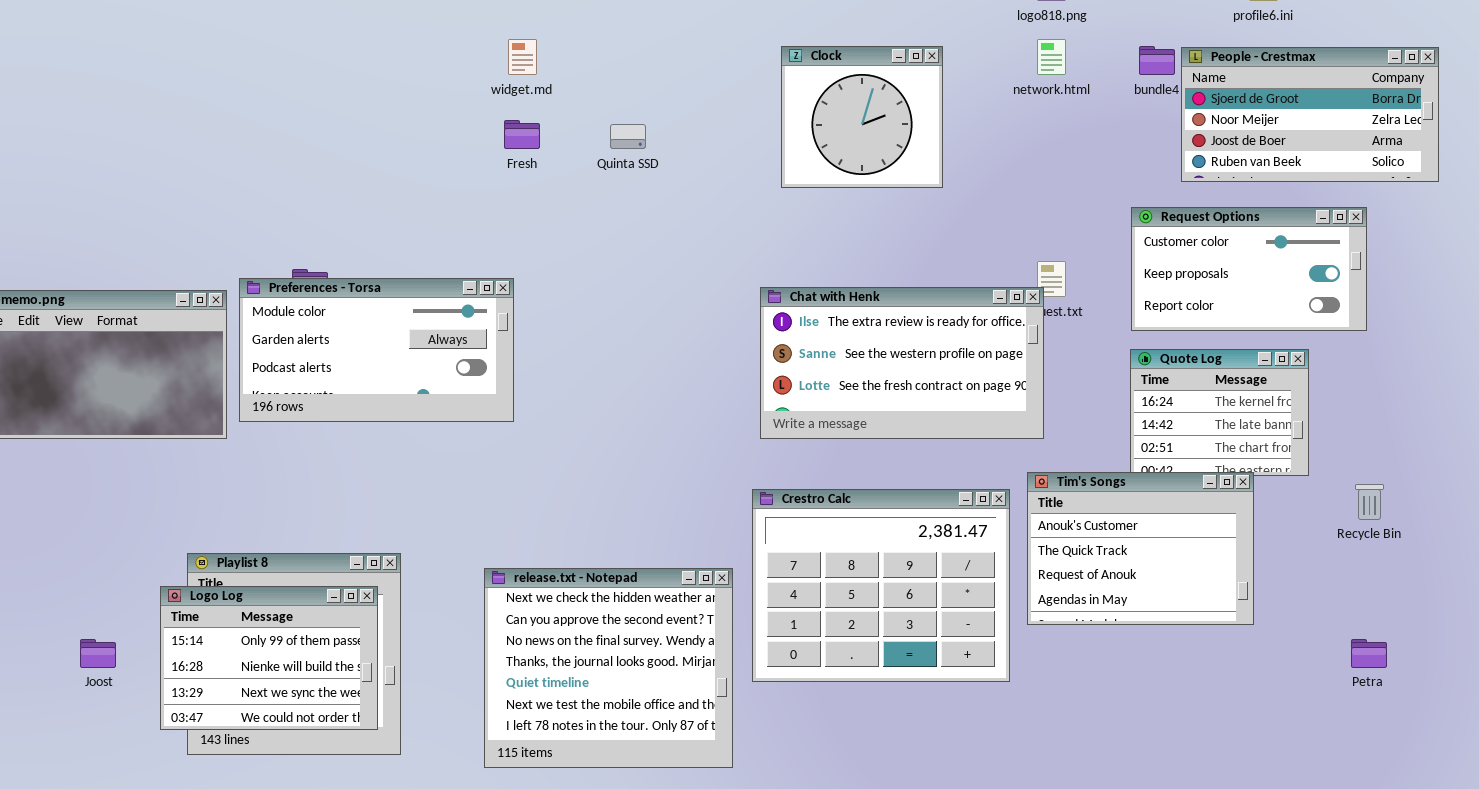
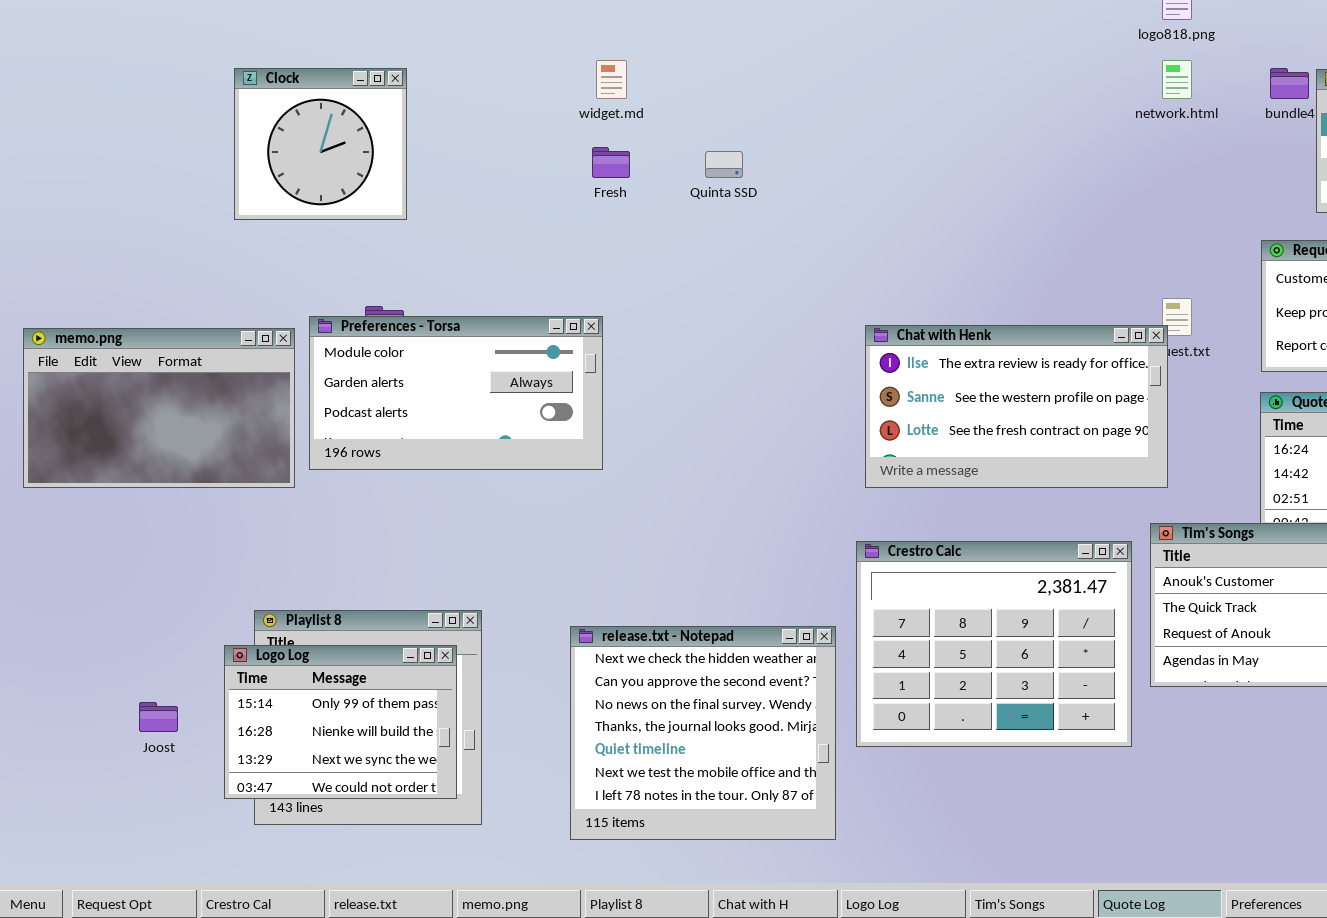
Clock: [781,46,943,188] -> [234,68,407,220], moved

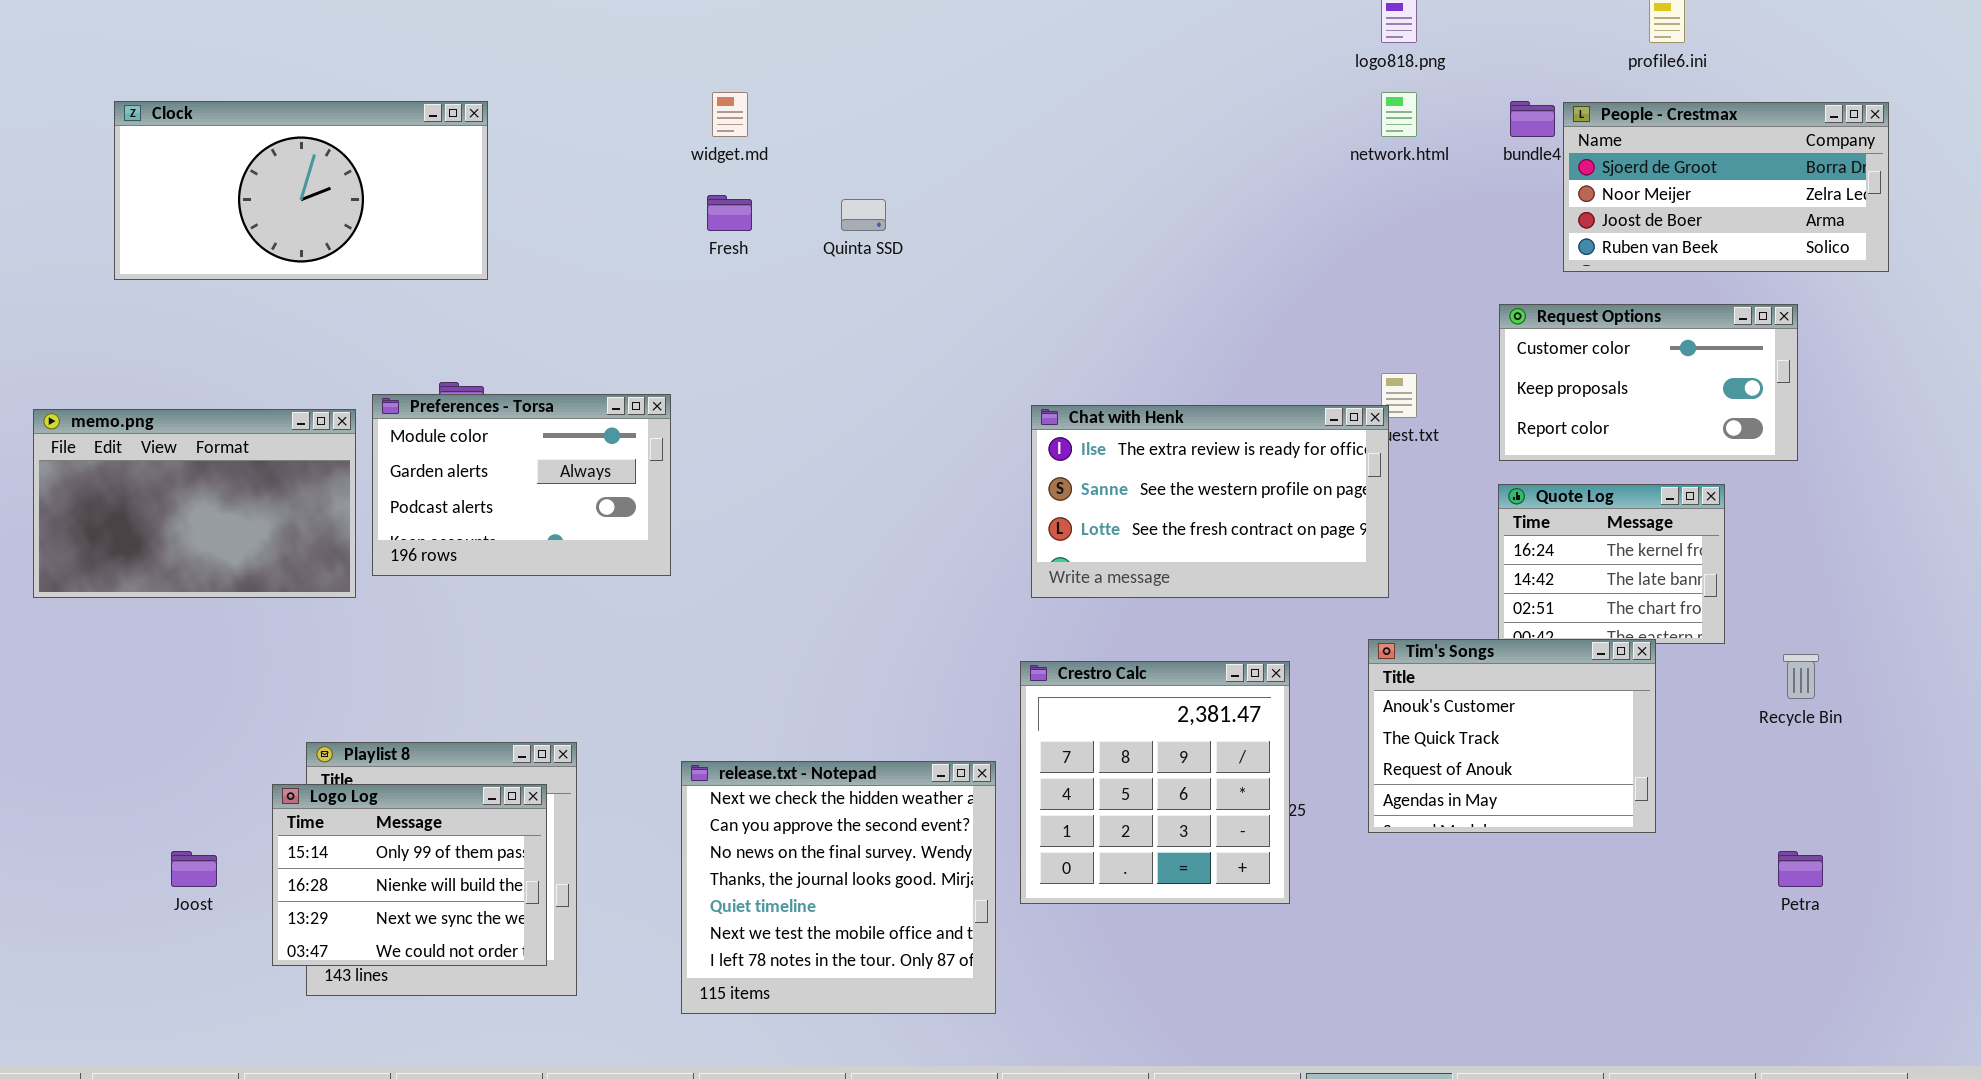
Clock: [234,68,407,220] -> [114,101,488,280], resized
Preferences - Torsa: [309,316,603,470] -> [372,394,671,576], resized
Crestro Calc: [856,541,1132,747] -> [1020,661,1290,904], resized

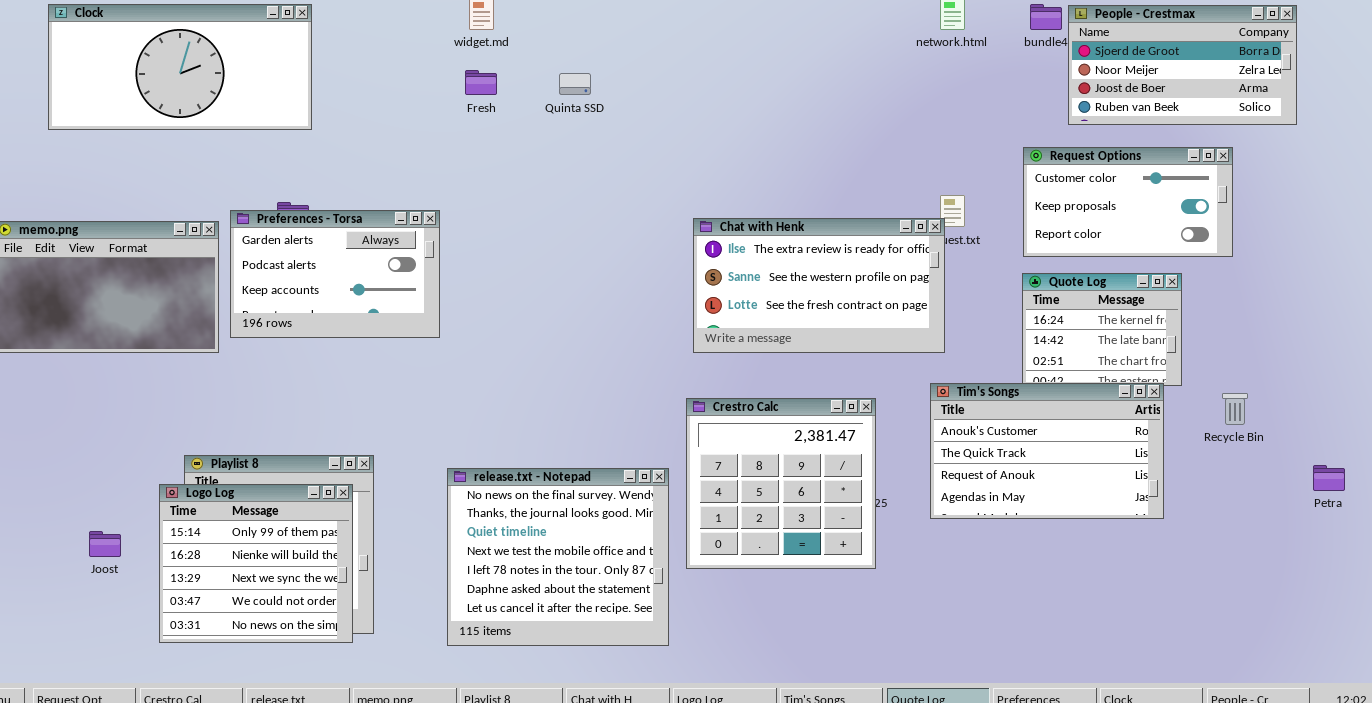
Preferences - Torsa: [372,394,671,576] -> [230,210,440,338], scrolled down 1 row
Tim's Songs: [1368,639,1656,833] -> [930,383,1164,519], resized
release.txt - Notepad: [681,761,996,1014] -> [447,468,669,646], scrolled down 2 rows
Logo Log: [272,784,547,966] -> [159,484,353,643], resized
Petra: [1778,851,1823,887] -> [1313,465,1345,491], moved

